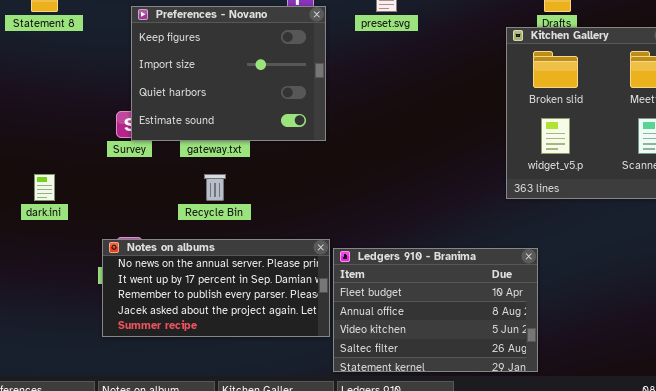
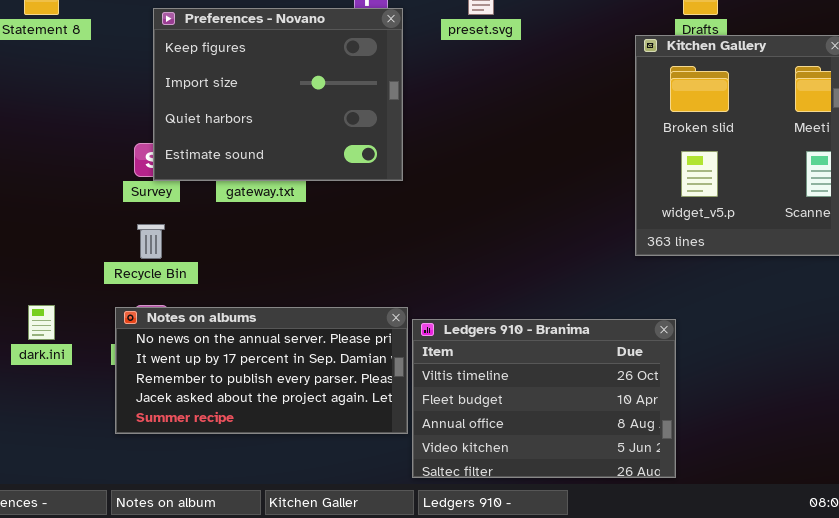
dark.ini: [34,174,55,201] -> [28,305,55,340], moved
Recycle Bin: [204,174,226,201] -> [137,224,165,259], moved
Ledgers 910 - Branima: [333,248,538,372] -> [412,319,676,478], scrolled up 1 row

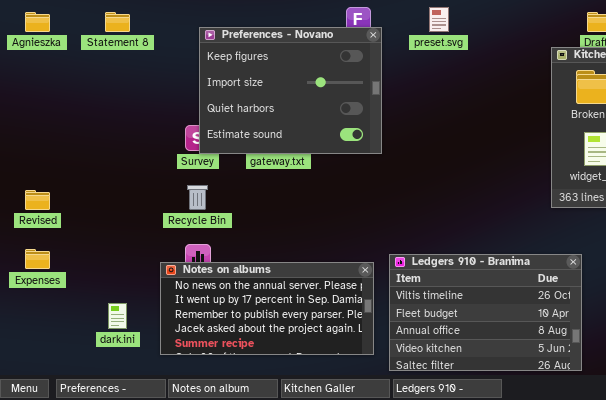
dark.ini: [28,305,55,340] -> [108,303,127,329], moved
Notes on albums: [115,307,408,434] -> [160,262,374,355], moved

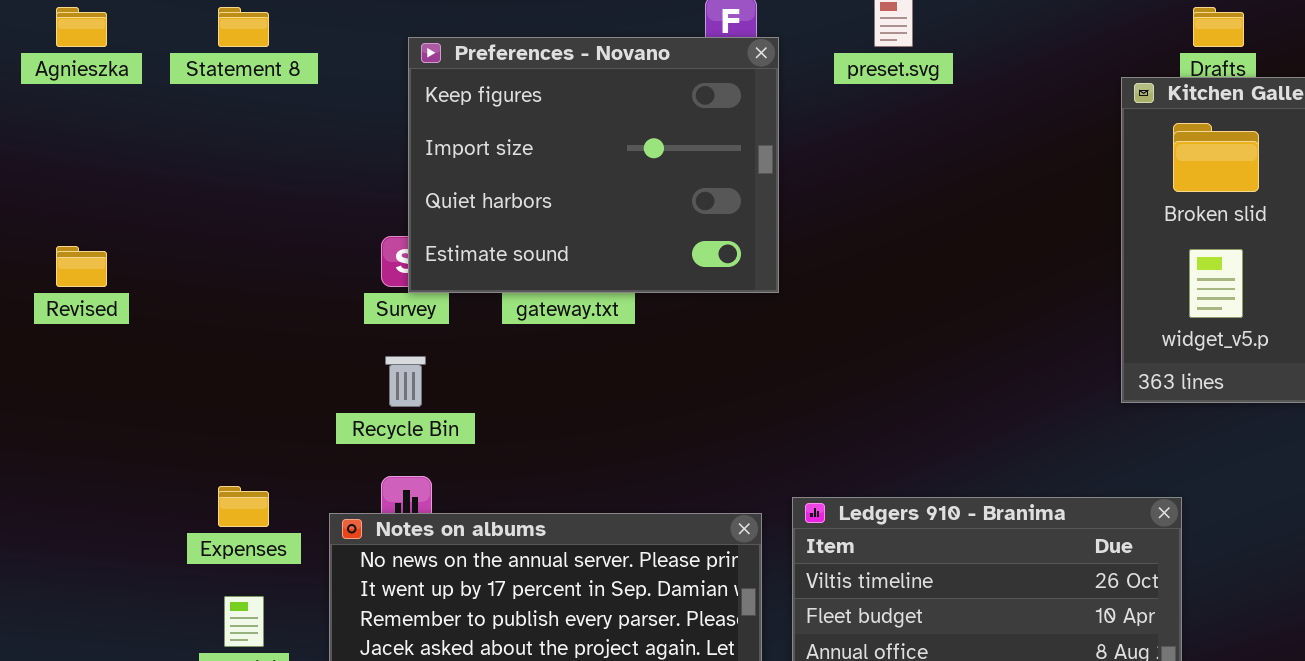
Revised: [25,190,50,210] -> [56,246,107,287], moved
Expenses: [25,249,50,269] -> [218,486,269,527], moved

